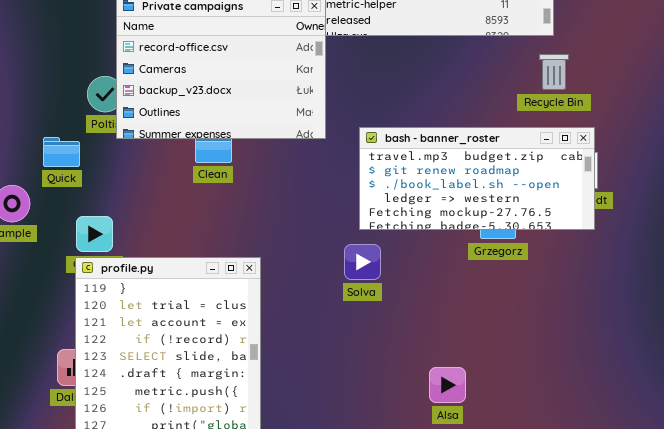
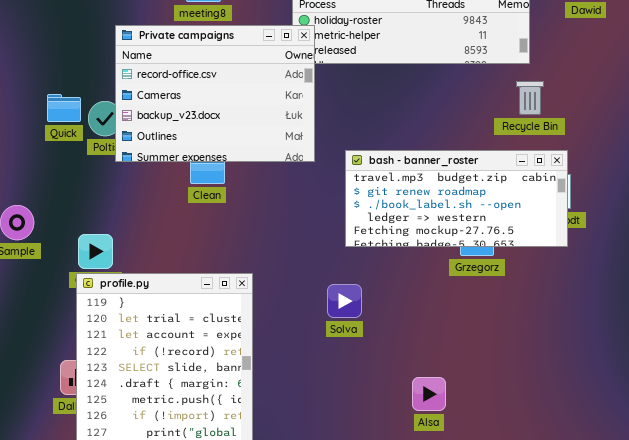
Quick: [43,137,80,167] -> [47,94,81,122], moved
Solva: [344,244,381,280] -> [327,284,362,318], moved

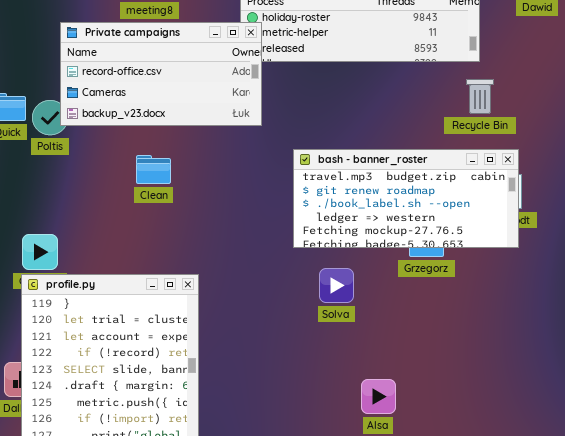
Private campaigns: [115,25,315,162] -> [60,22,262,126], resized
Solva: [327,284,362,318] -> [319,268,354,303], moved

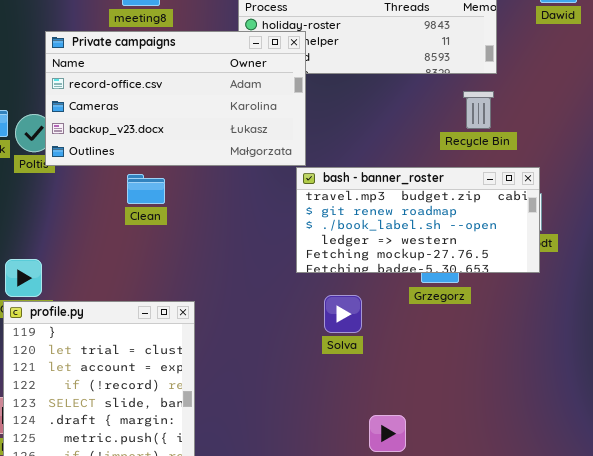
Private campaigns: [60,22,262,126] -> [45,31,306,166], resized
Recycle Bin: [466,79,494,114] -> [463,91,494,129], moved

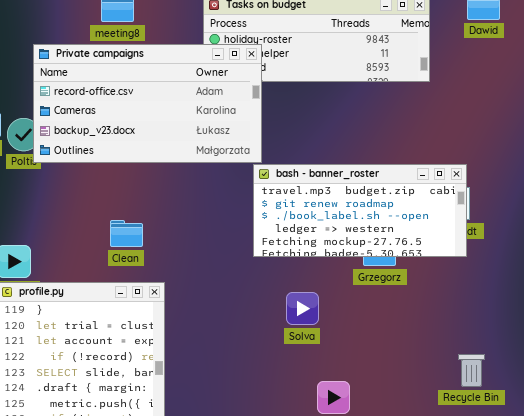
Recycle Bin: [463,91,494,129] -> [458,354,485,387], moved
Clean: [127,174,165,204] -> [110,220,143,247], moved
Solva: [324,295,362,333] -> [286,292,319,325], moved

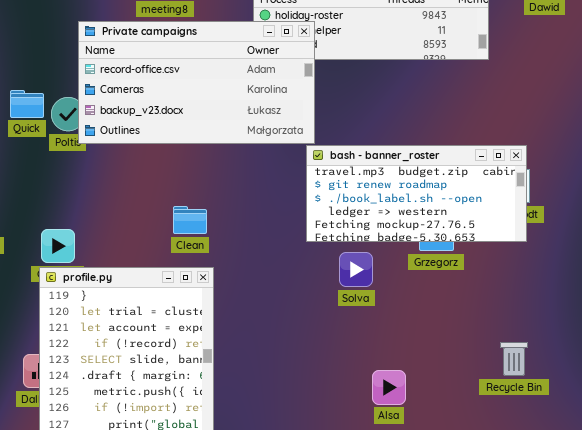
Clean: [110,220,143,247] -> [173,206,207,234], moved
Solva: [286,292,319,325] -> [339,252,373,287], moved
Recycle Bin: [458,354,485,387] -> [500,342,528,376], moved

